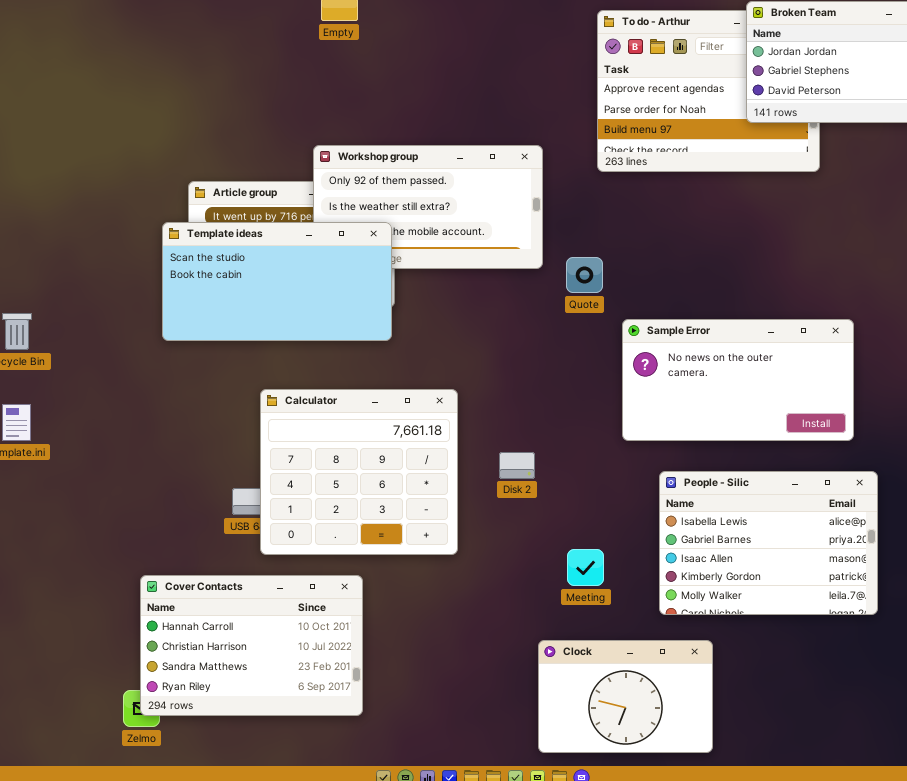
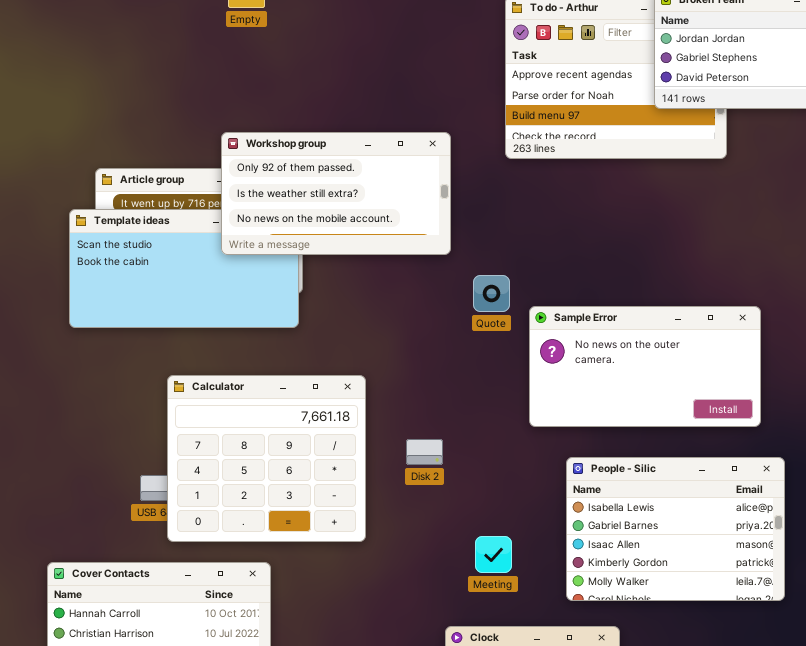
Workshop group: [313,145,543,269] -> [221,132,451,255], raised
Quote: [566,257,603,293] -> [473,275,510,312], moved

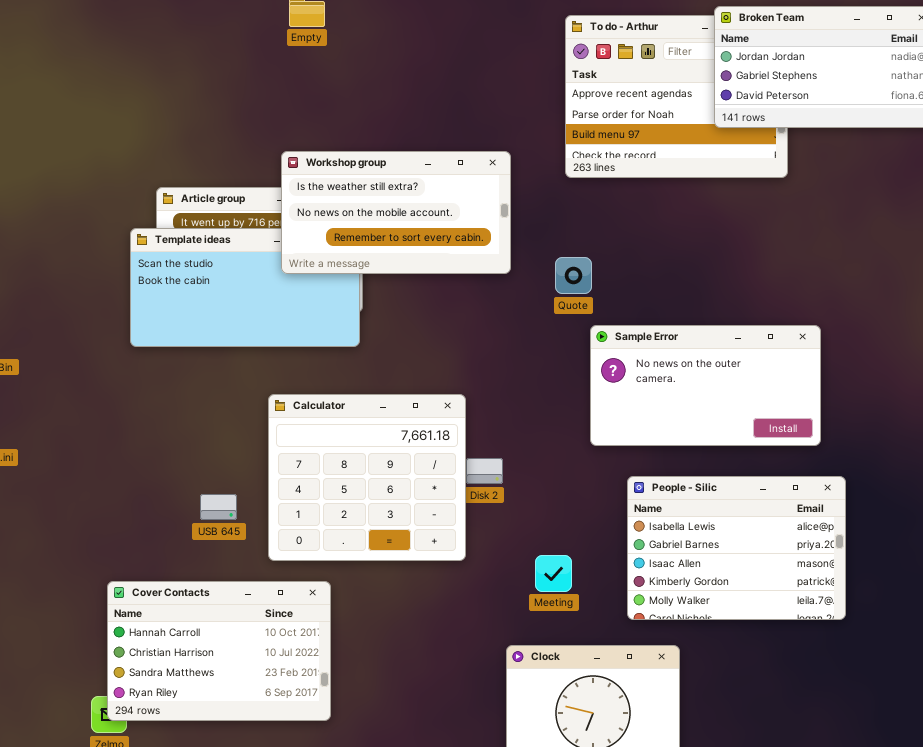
Workshop group: [221,132,451,255] -> [281,151,511,274], scrolled down 1 row
Quote: [473,275,510,312] -> [555,257,592,294], moved
Calculator: [167,375,366,542] -> [268,394,466,561], moved

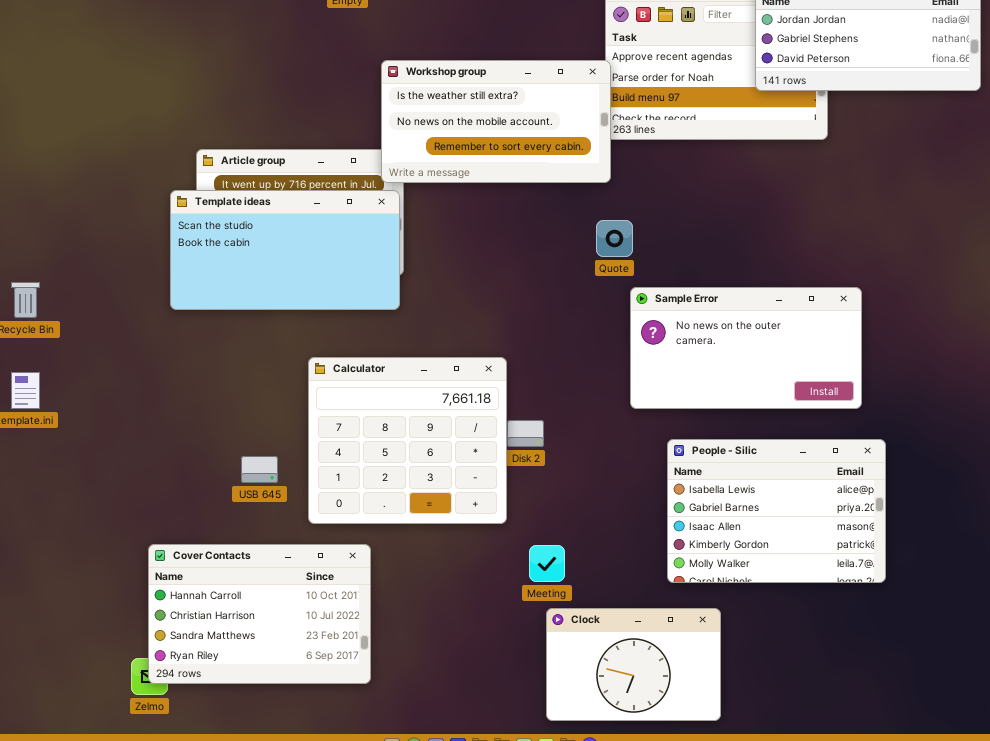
Workshop group: [281,151,511,274] -> [381,60,611,183], moved
Meeting: [535,555,572,592] -> [529,545,565,582], moved

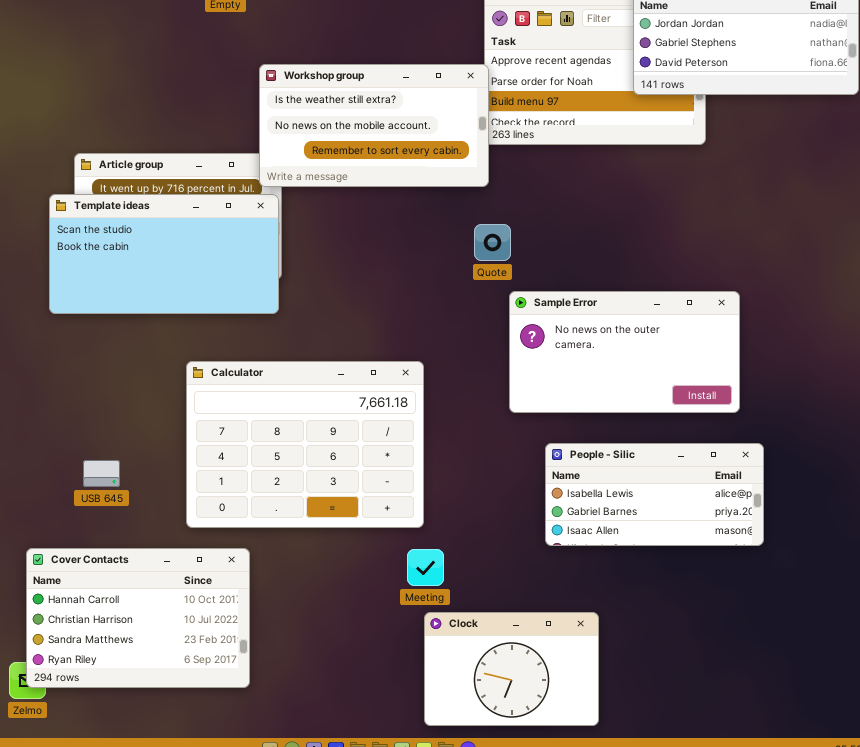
Calculator: [308,357,507,524] -> [186,361,424,528], resized
People - Silic: [667,439,886,583] -> [545,443,764,546], resized
USB 645: [241,456,278,483] -> [83,460,120,487], moved

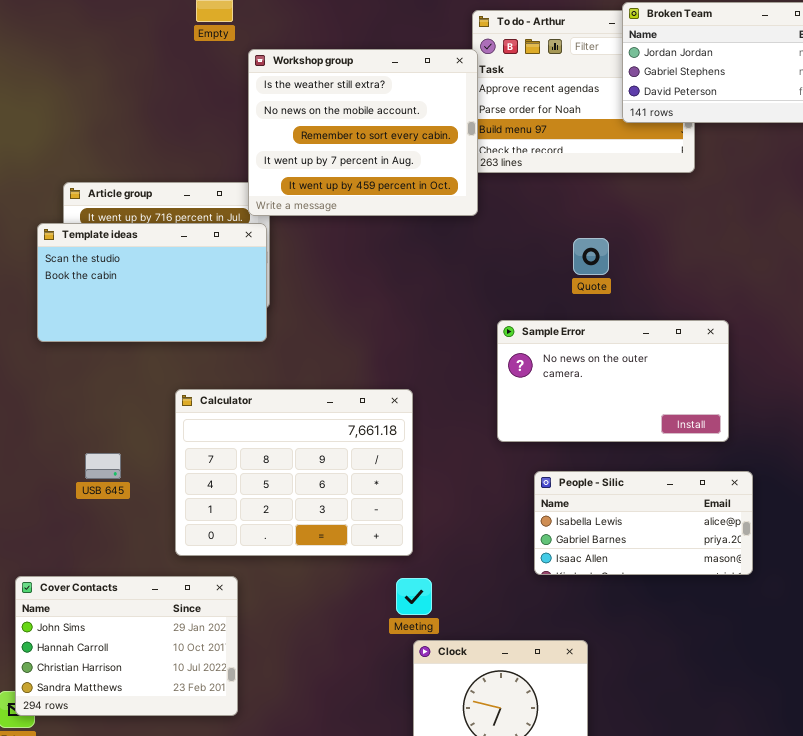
Workshop group: [259,64,489,187] -> [248,49,478,216], resized
Quote: [474,224,511,261] -> [573,238,609,275], moved
USB 645: [83,460,120,487] -> [85,453,121,479], moved
Cover Contacts: [26,548,250,688] -> [15,576,238,716], scrolled up 1 row

